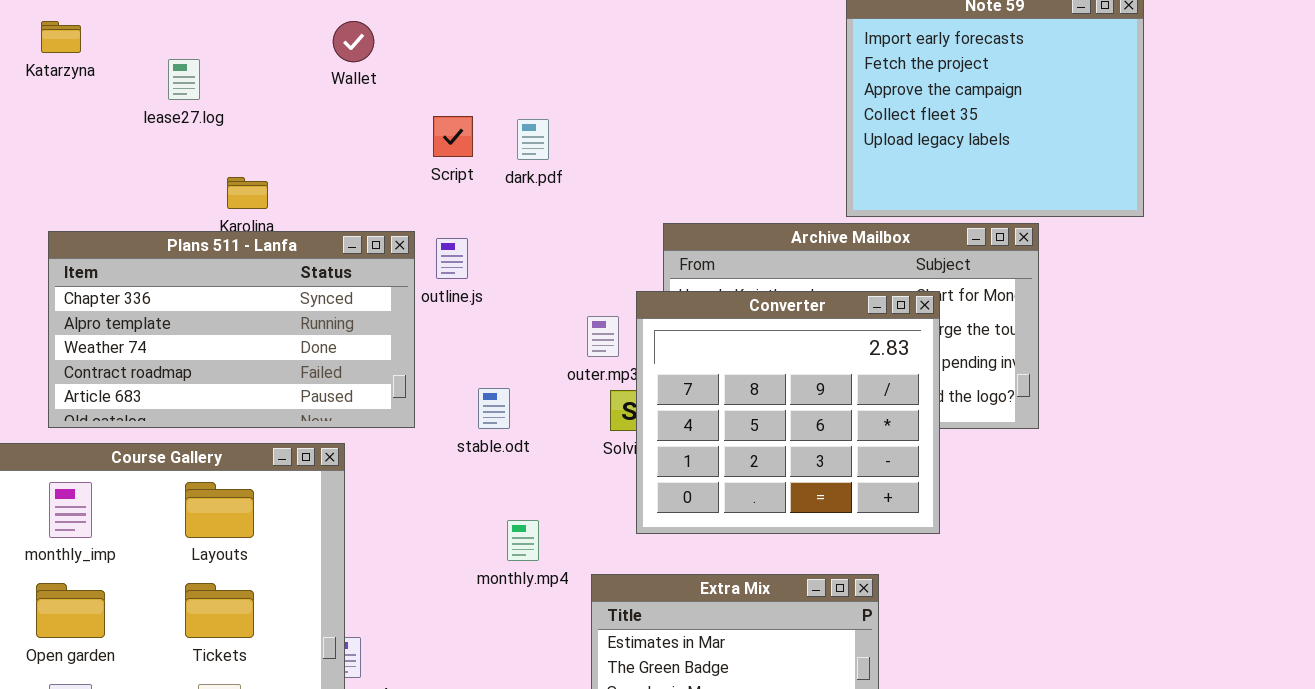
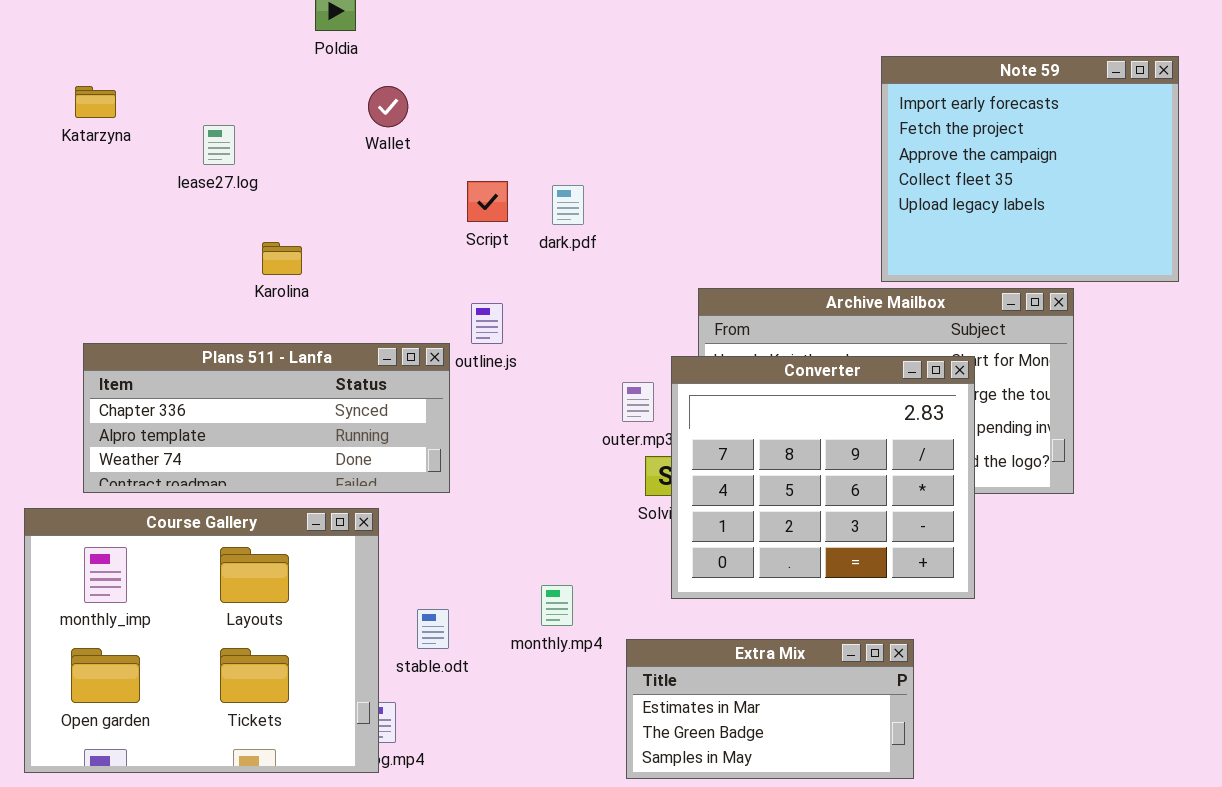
Plans 511 - Lanfa: [48,231,415,428] -> [83,343,450,493], resized
stable.odt: [478,388,510,429] -> [417,609,449,649], moved

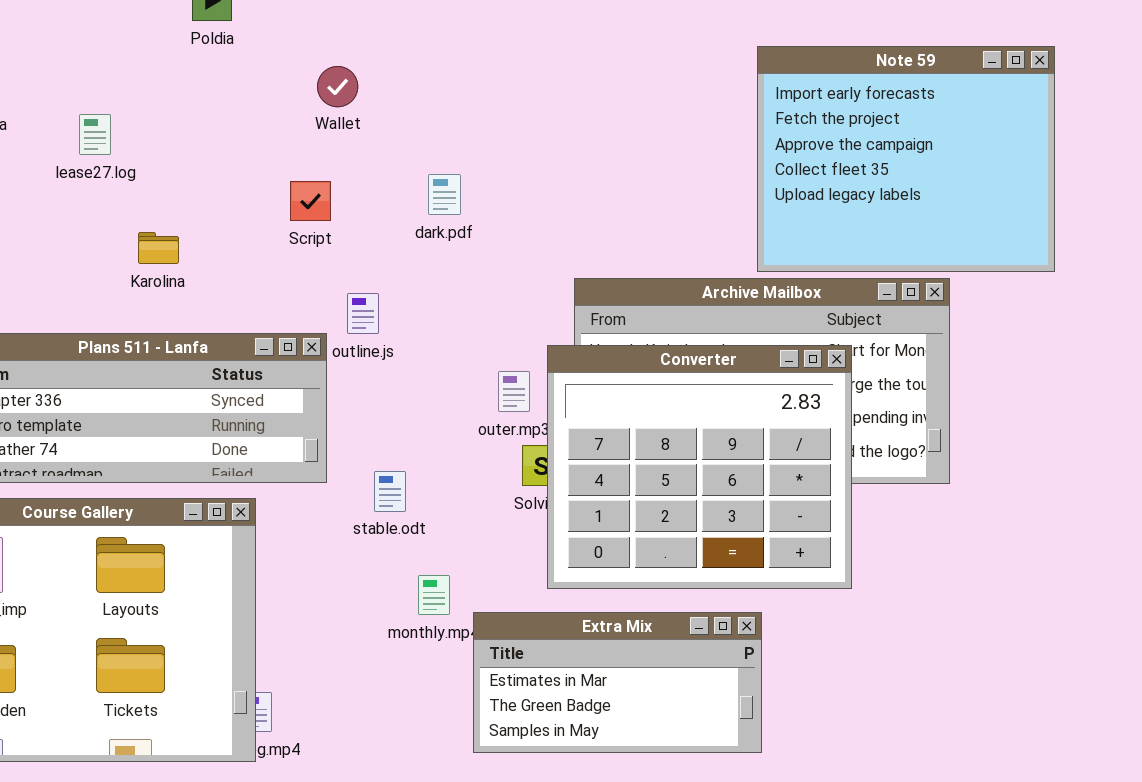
Wallet: [368,86,408,127] -> [317,66,358,107], moved
Script: [467,181,508,222] -> [290,181,331,221], moved
stable.odt: [417,609,449,649] -> [374,471,406,512], moved
Extra Mix: [626,639,914,779] -> [473,612,762,753], moved

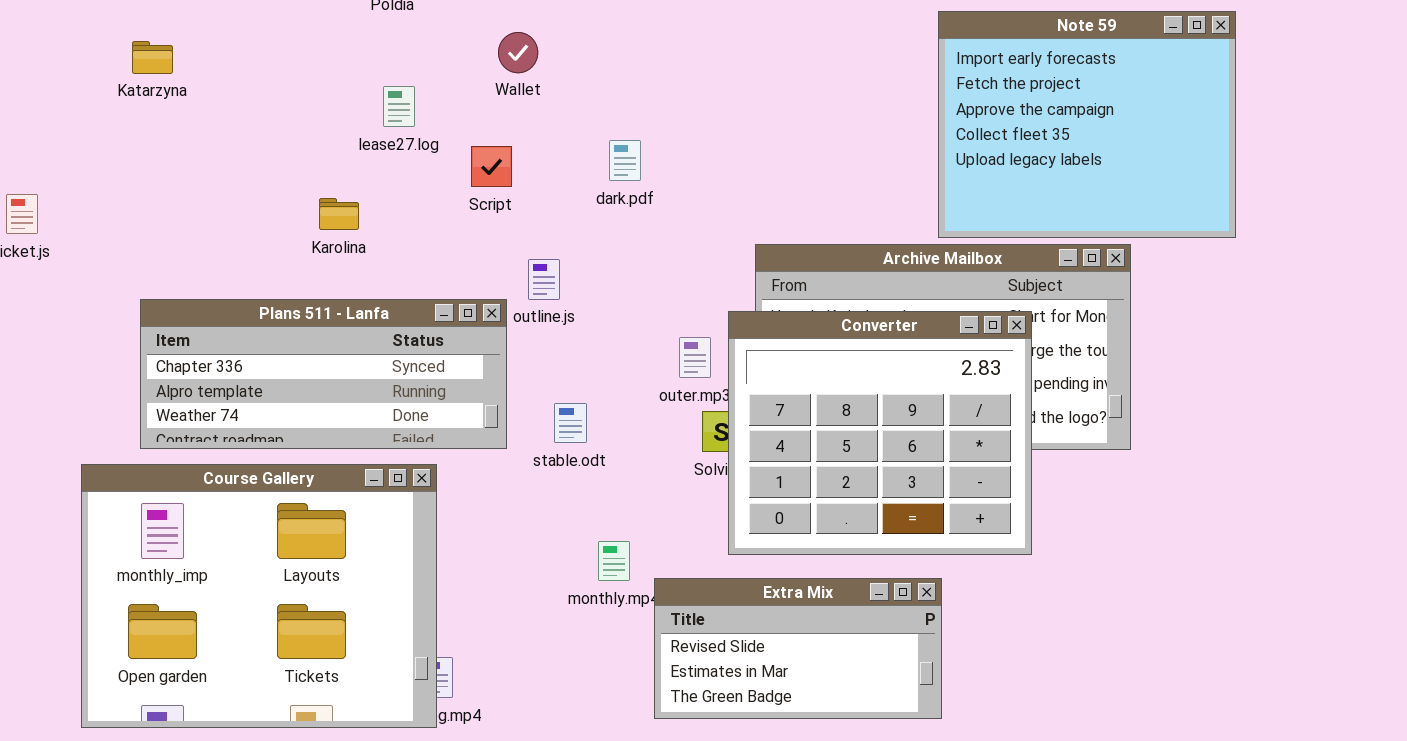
lease27.log: [79,114,111,155] -> [383,86,415,127], moved
stable.odt: [374,471,406,512] -> [554,403,587,443], moved
Extra Mix: [473,612,762,753] -> [654,578,942,719], scrolled up 1 row

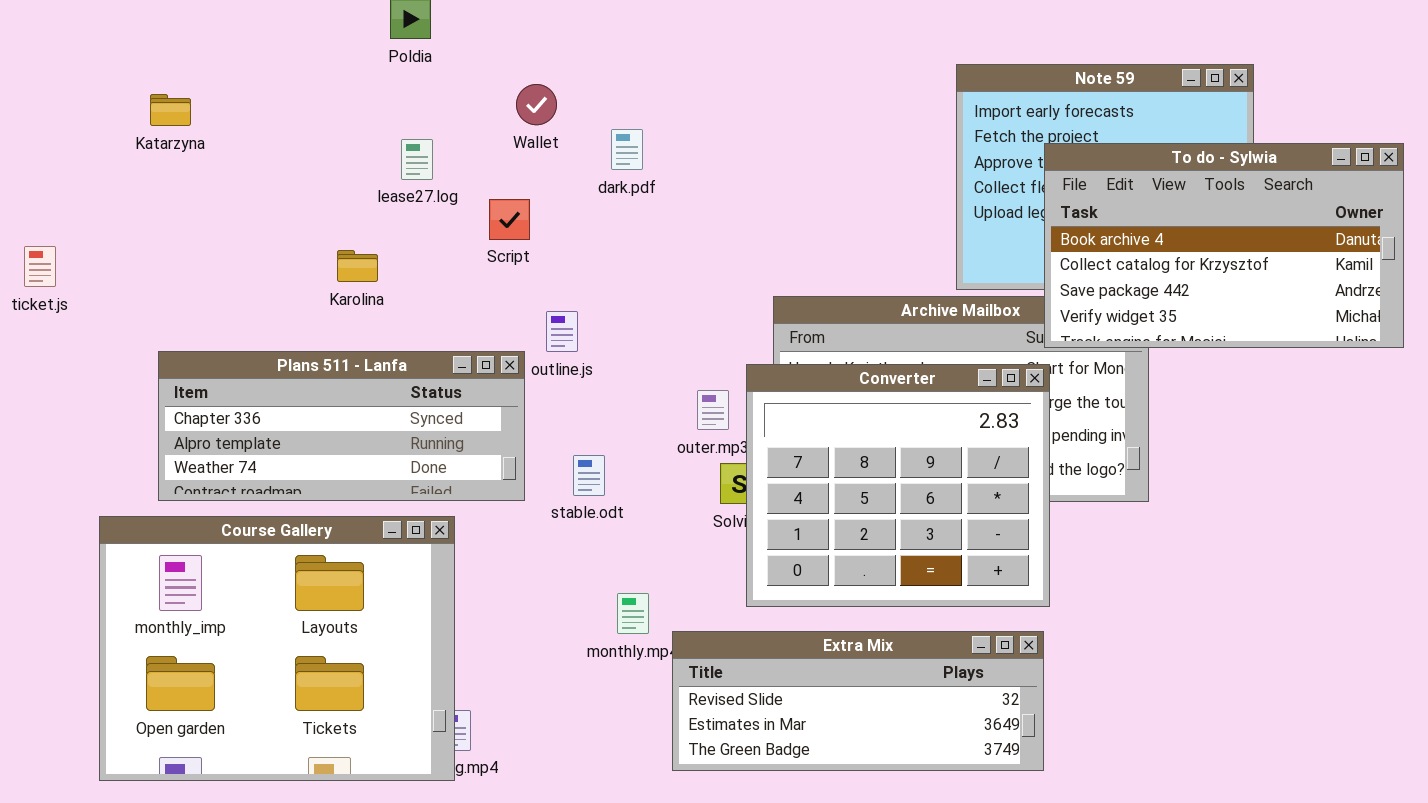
To do - Sylwia: none -> [1044,143,1404,348], opened
dark.pdf: [609,140,641,181] -> [611,129,643,170], moved
Extra Mix: [654,578,942,719] -> [672,631,1044,771], resized

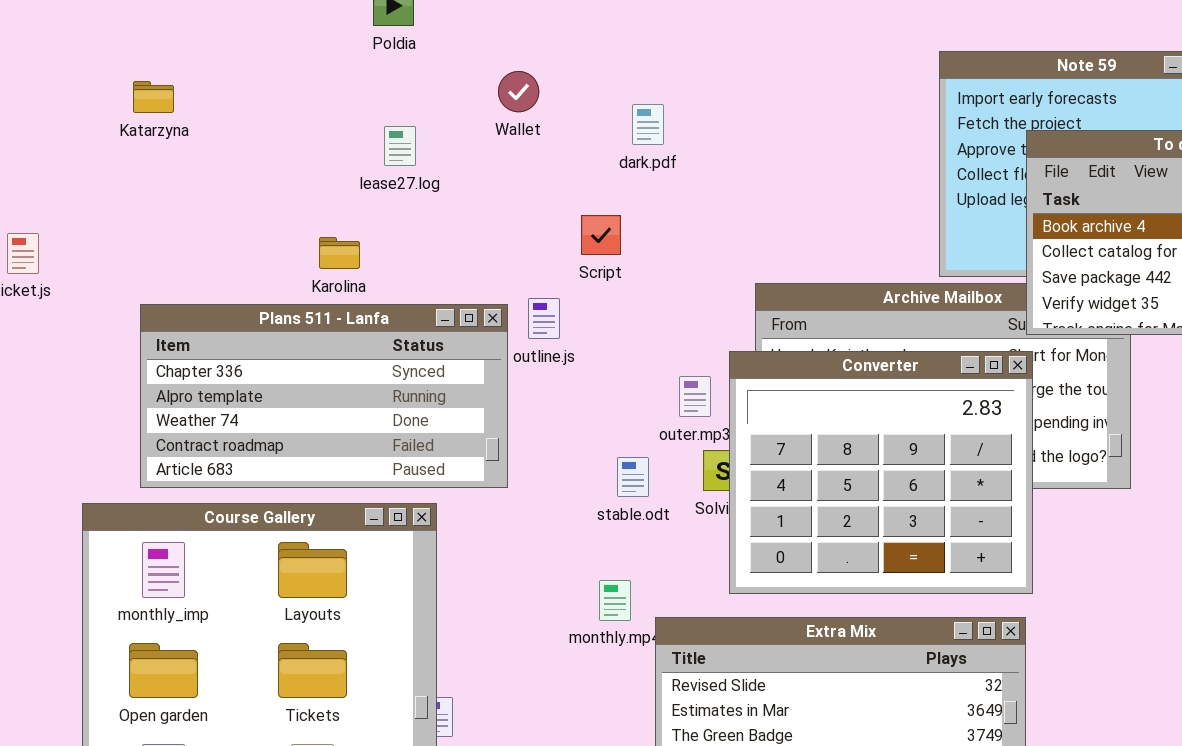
dark.pdf: [611,129,643,170] -> [632,104,664,145], moved
Script: [489,199,530,240] -> [581,215,621,255], moved
Plans 511 - Lanfa: [158,351,525,501] -> [140,304,508,488], resized
stable.odt: [573,455,605,496] -> [617,457,649,497], moved

